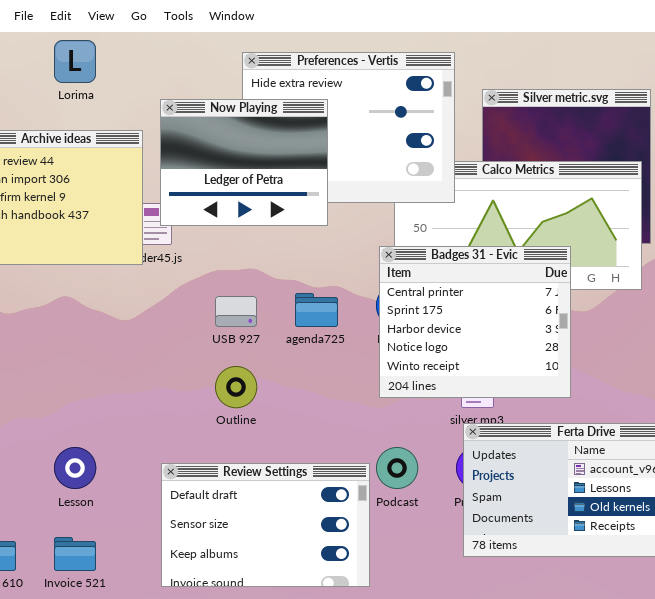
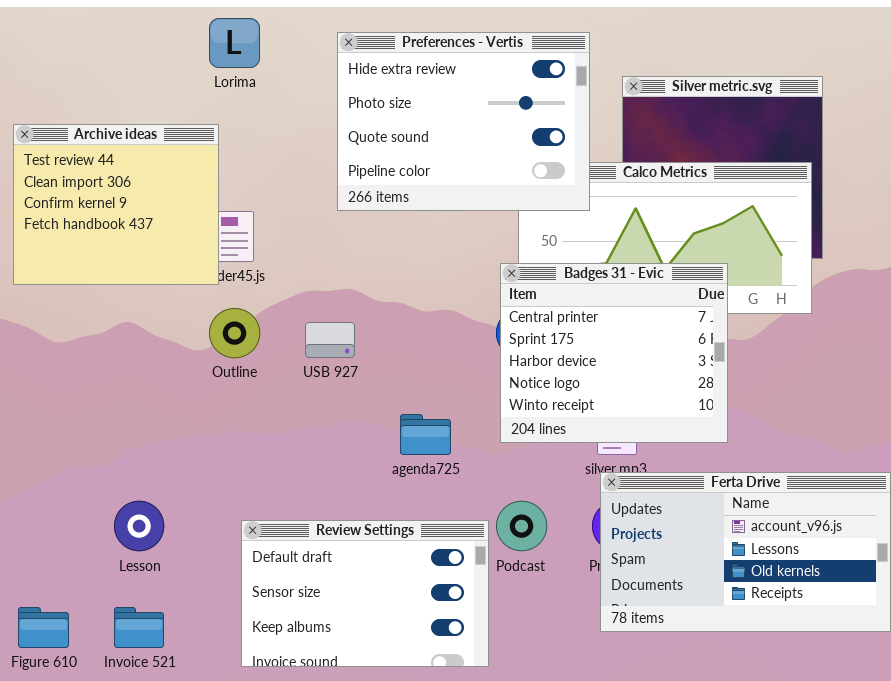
Lorima: [54,40,96,83] -> [209,18,260,68], moved
Now Playing: [160,99,328,226] -> none, closed
agenda725: [295,293,338,327] -> [400,414,451,455], moved
Outline: [215,366,257,408] -> [209,308,260,358], moved

